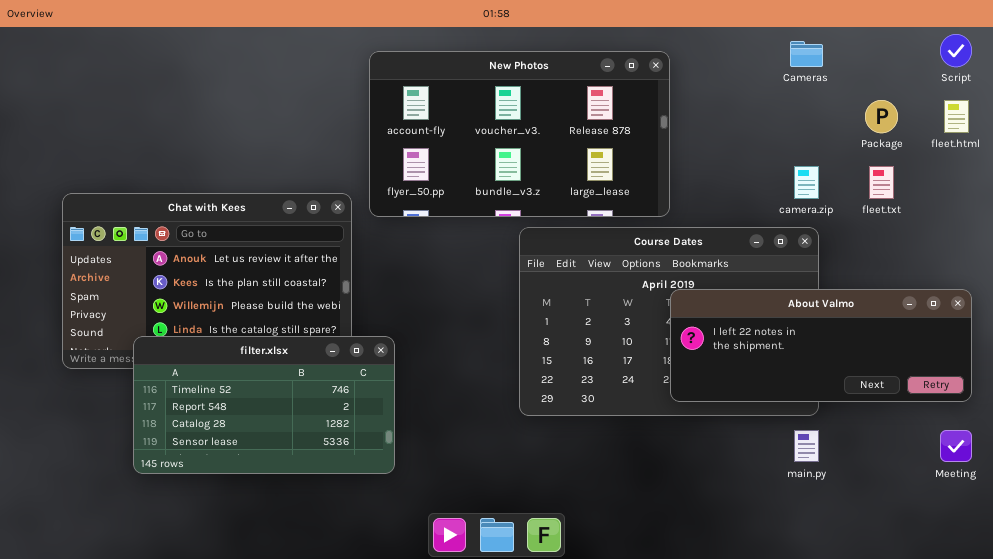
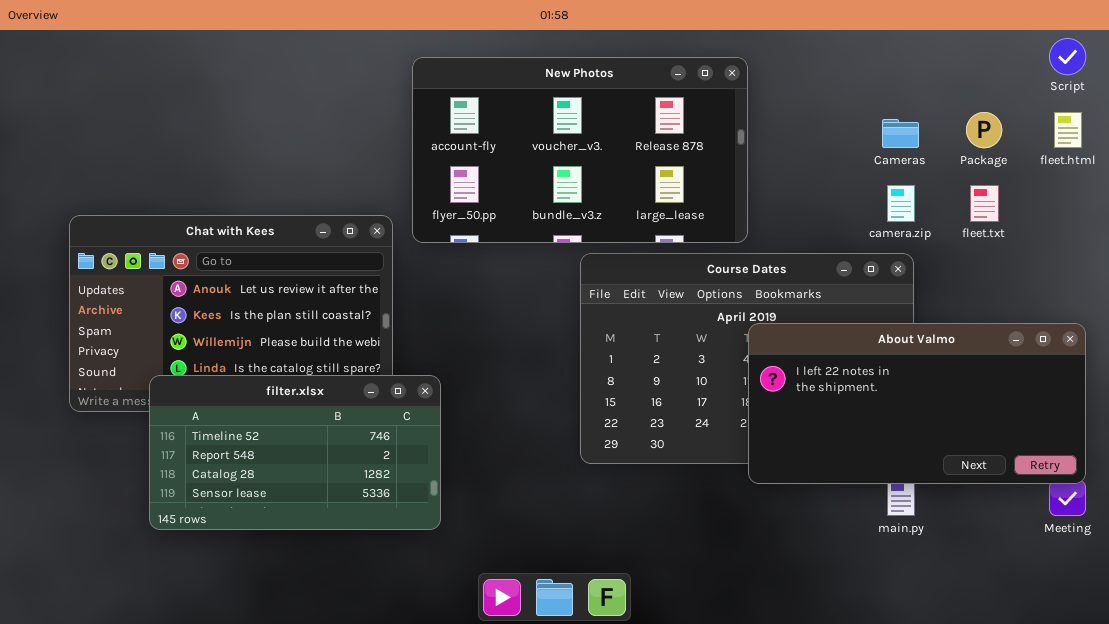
Cameras: [790,41,823,67] -> [882,119,919,148], moved
About Valmo: [670,289,972,402] -> [748,323,1086,484], resized

